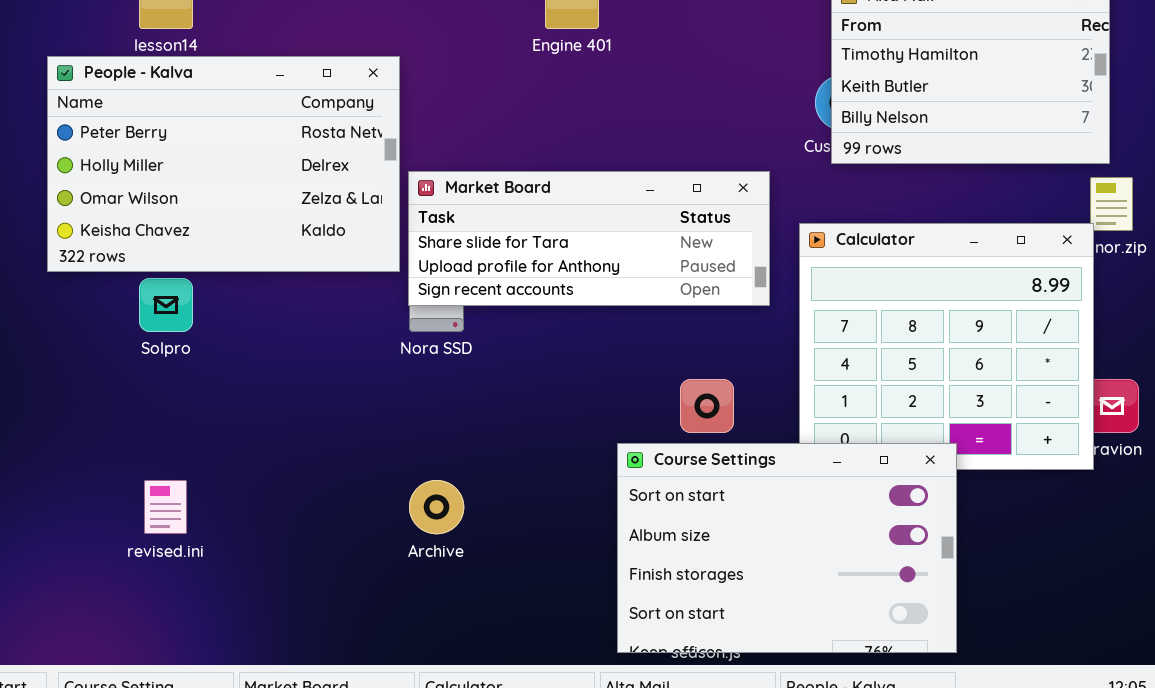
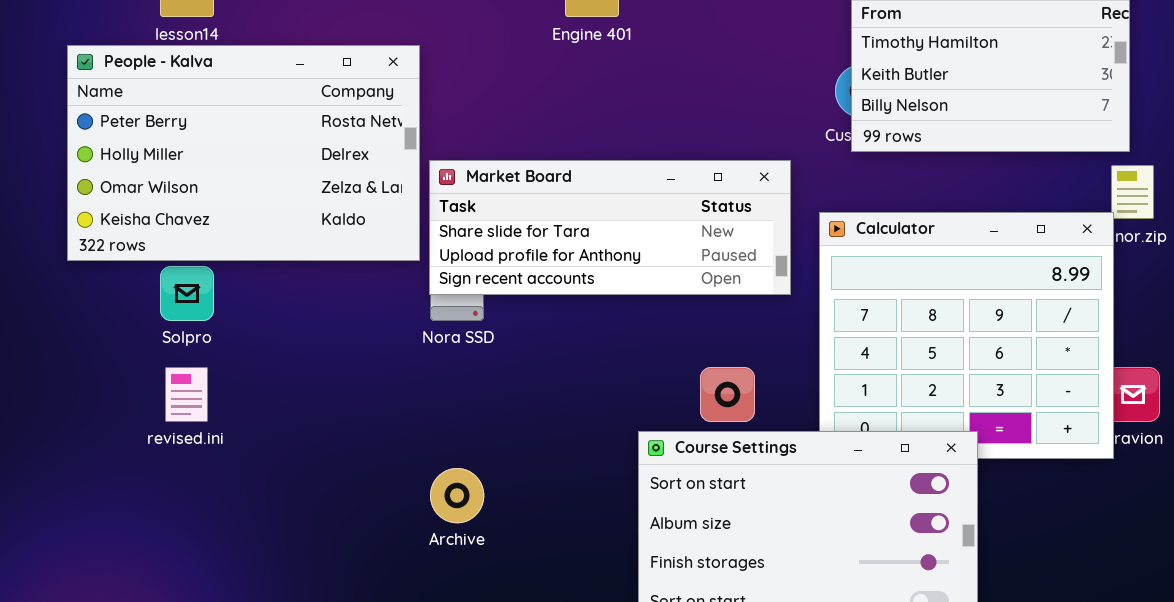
revised.ini: [144,480,187,534] -> [165,367,208,422], moved

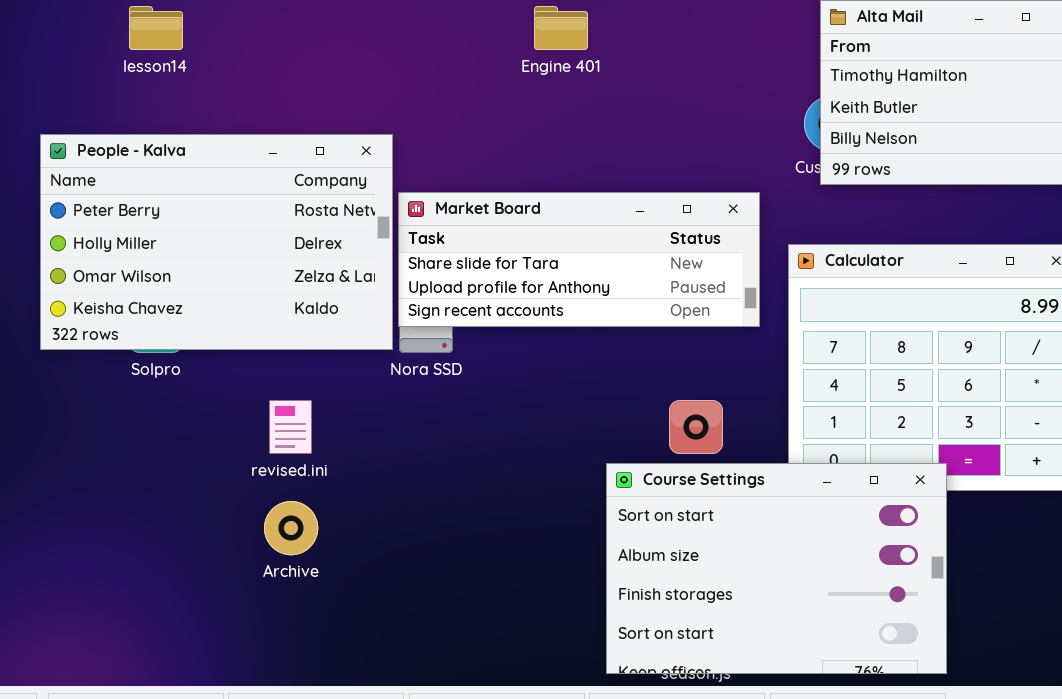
People - Kalva: [67,45,420,261] -> [40,134,393,350], moved
revised.ini: [165,367,208,422] -> [269,400,312,454], moved
Archive: [430,468,484,523] -> [264,501,318,555], moved

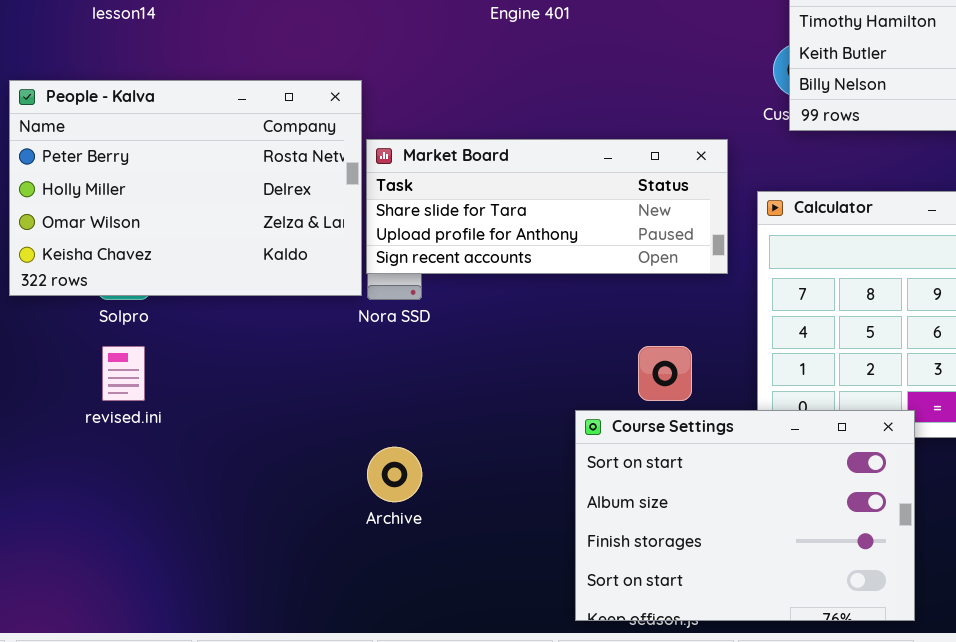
revised.ini: [269,400,312,454] -> [102,346,145,401], moved
Archive: [264,501,318,555] -> [367,447,422,502], moved

